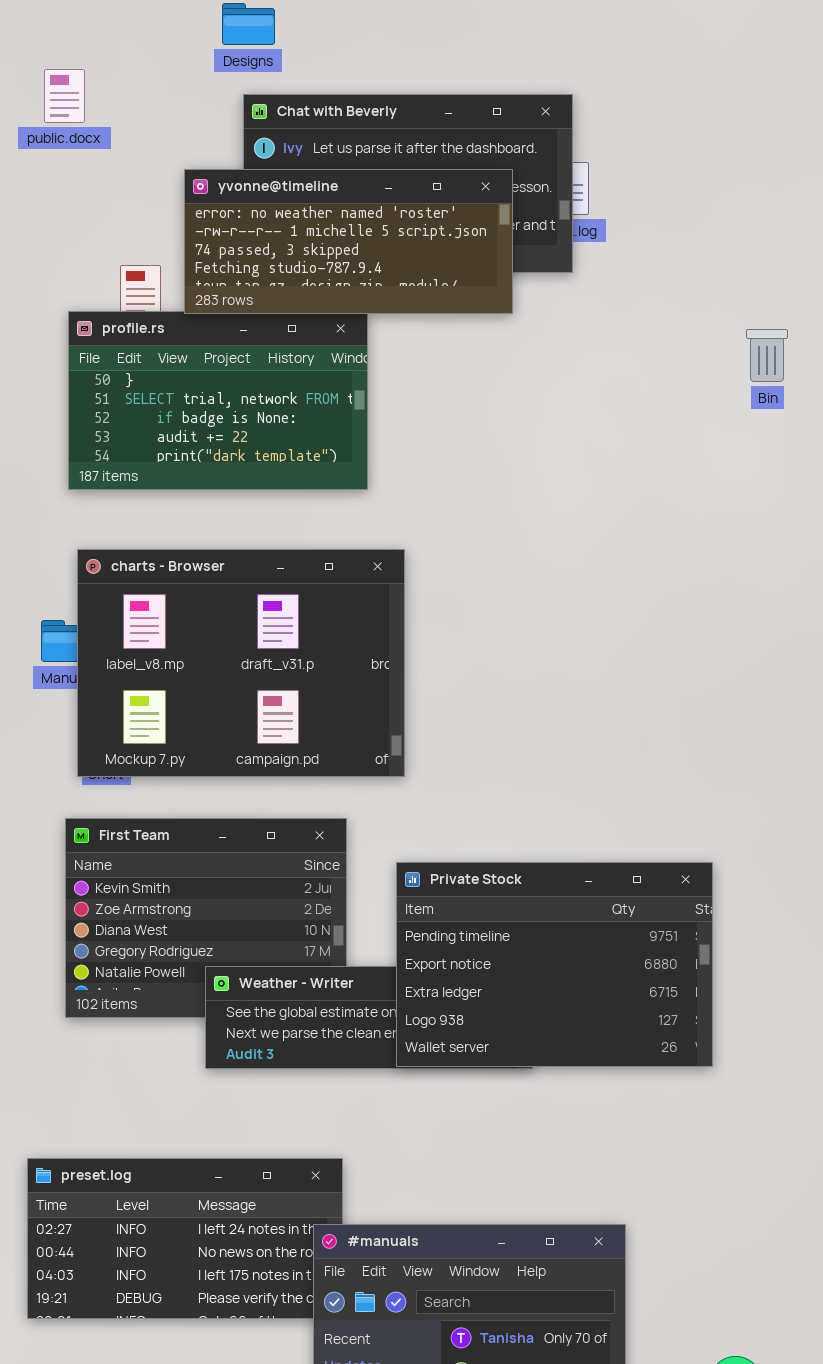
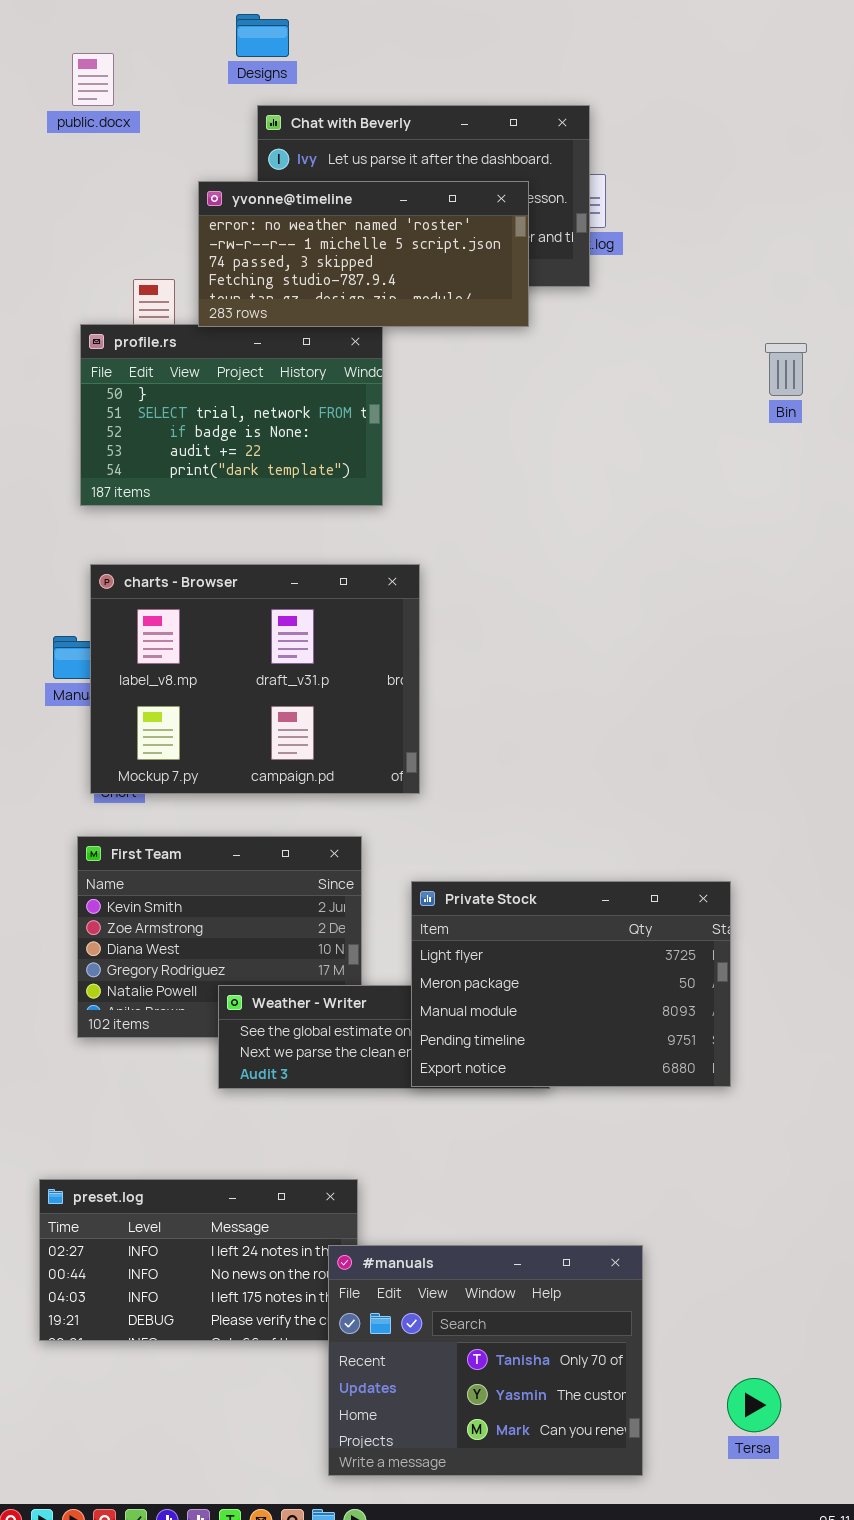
public.docx: [44,69,85,123] -> [72,53,114,106], moved
Private Stock: [396,862,713,1067] -> [411,881,731,1087], scrolled up 3 rows

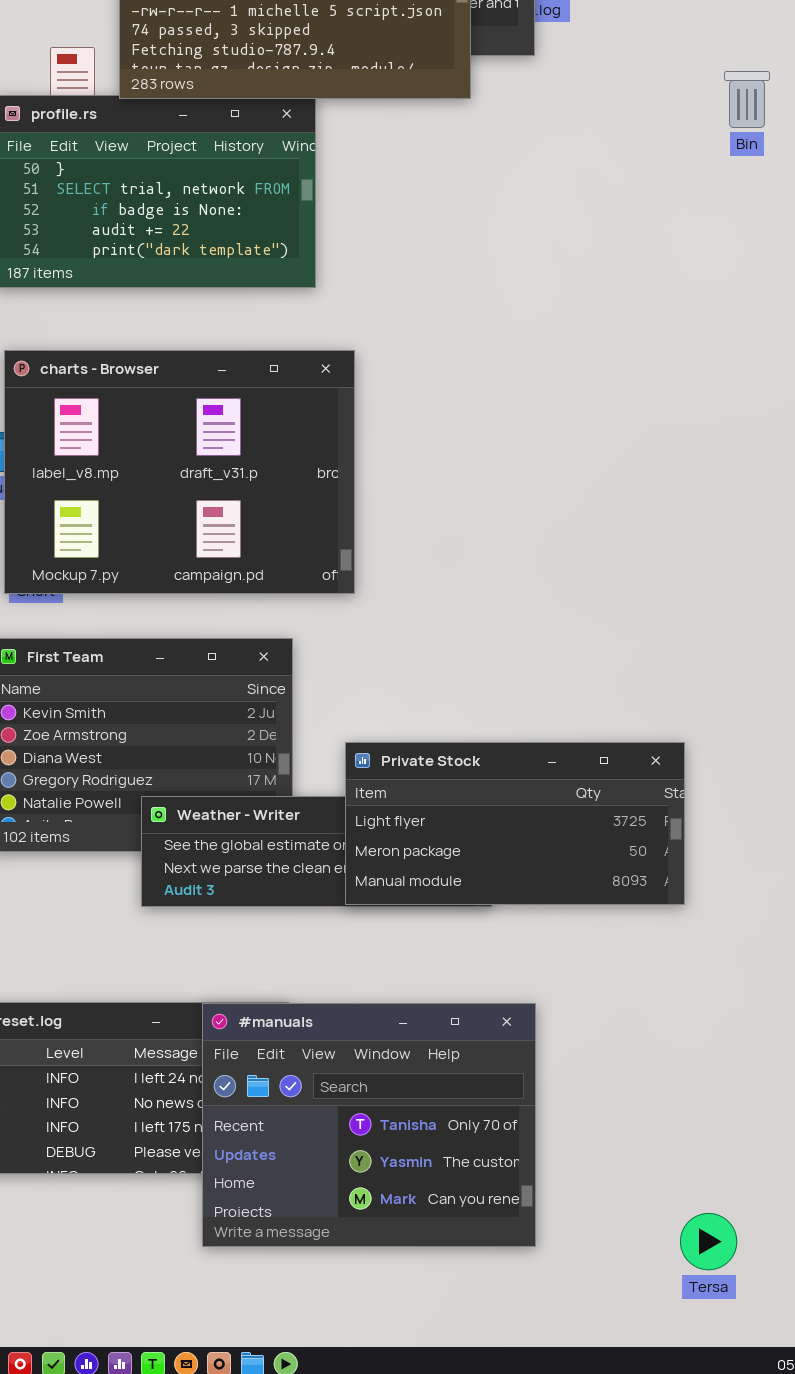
Bin: [765,343,807,396] -> [724,71,770,128], moved
Private Stock: [411,881,731,1087] -> [345,742,685,905], resized
#manuals: [328,1245,643,1476] -> [202,1003,536,1247], moved

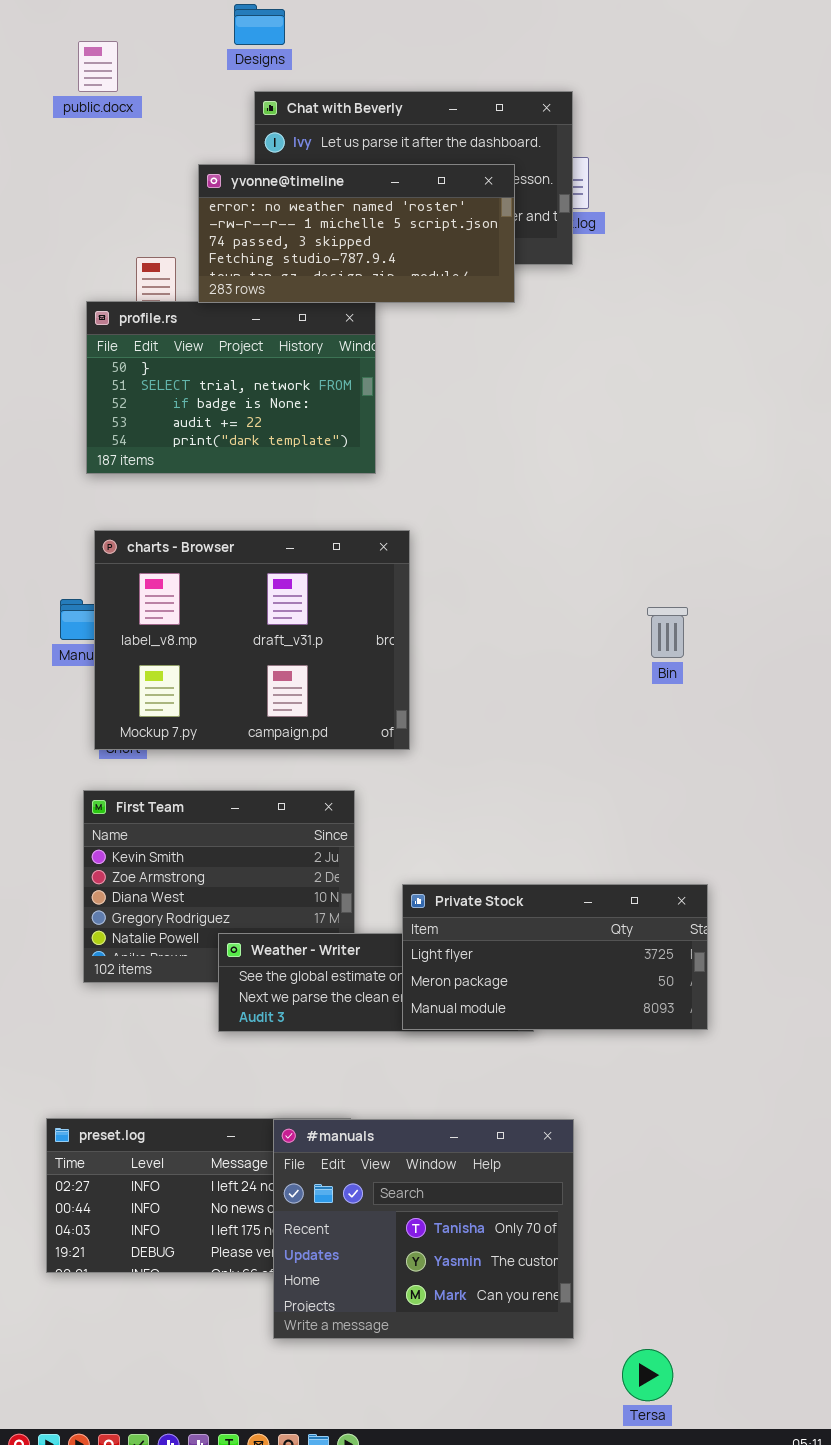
Bin: [724,71,770,128] -> [647,607,688,658], moved
Tersa: [680,1213,737,1270] -> [622,1349,673,1401], moved

